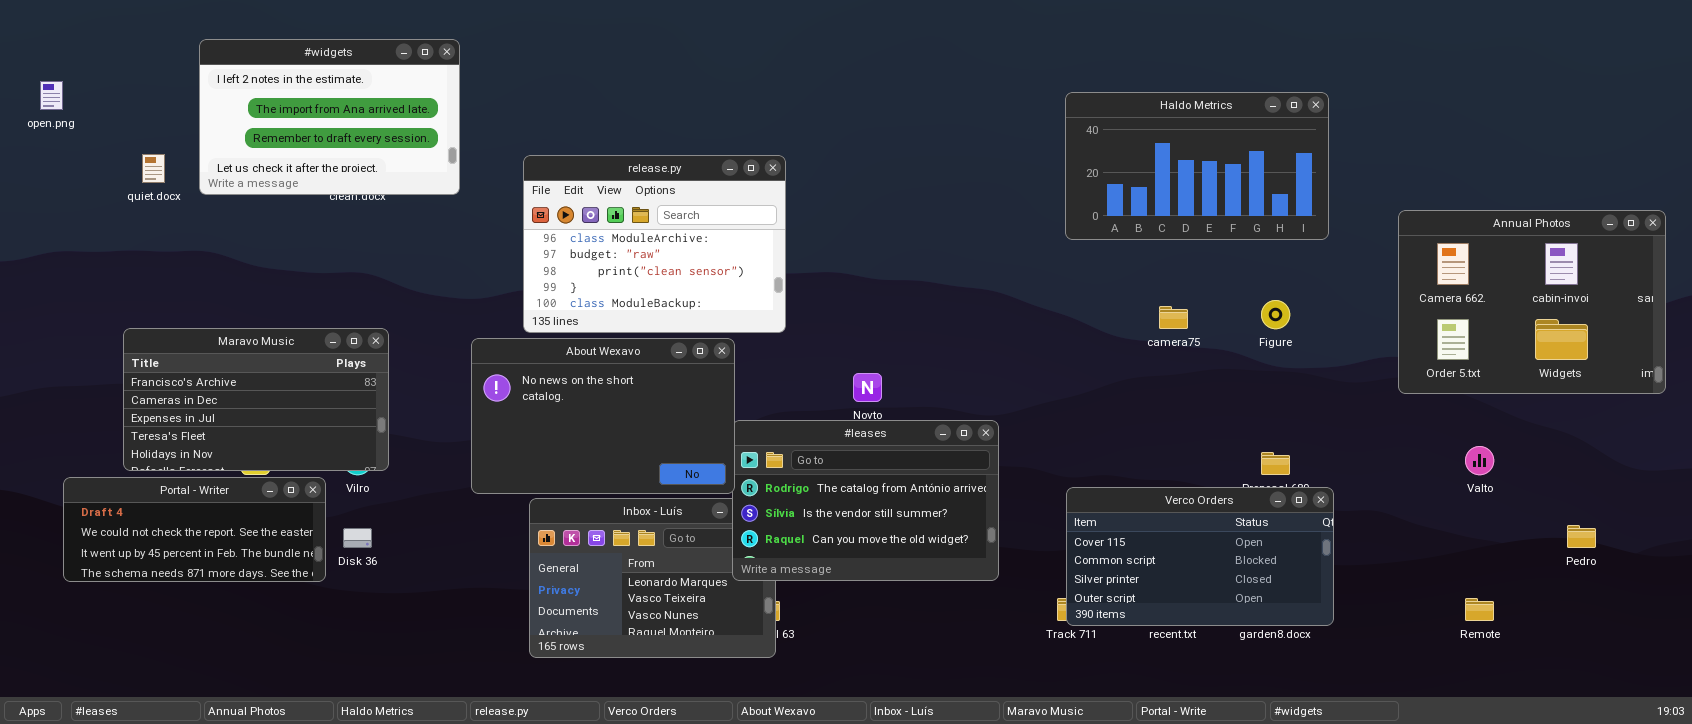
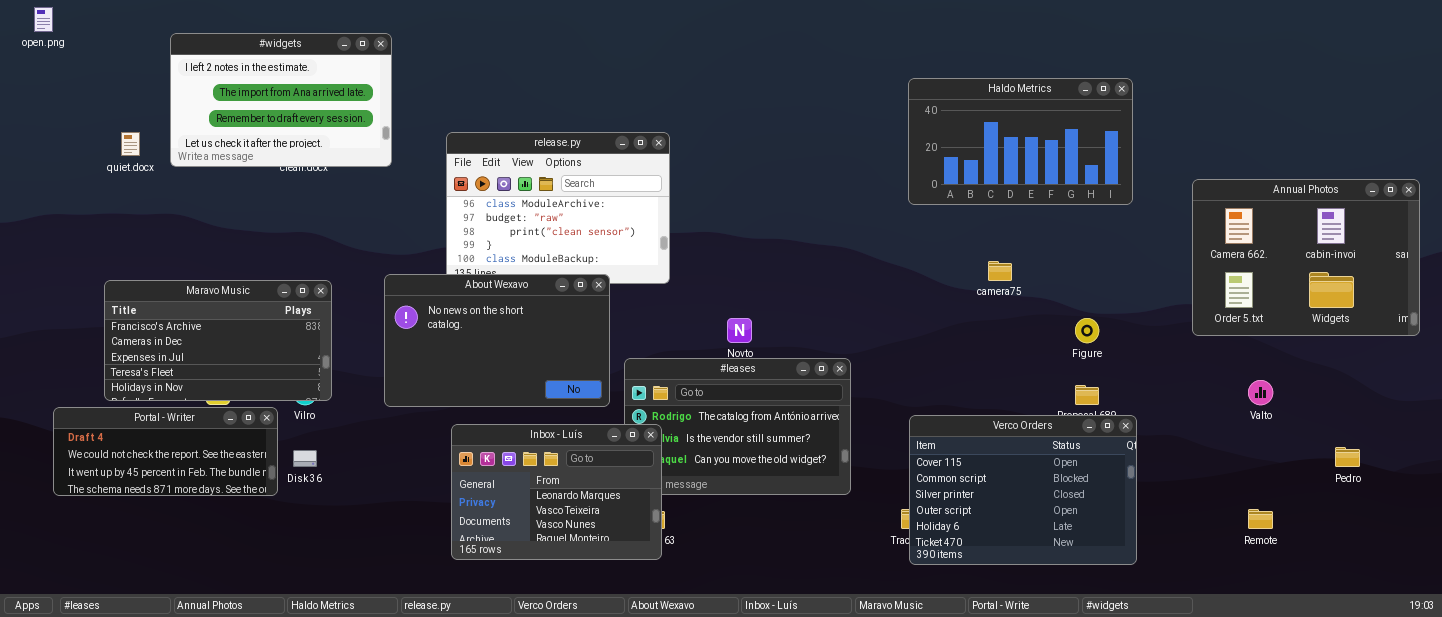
open.png: [40,81,63,110] -> [34,7,53,32], moved
Figure: [1261,300,1290,329] -> [1075,318,1099,343], moved
About Wexavo: [471,338,735,494] -> [384,274,610,407], moved
Verco Orders: [1066,487,1334,626] -> [909,415,1137,565], resized
Inbox - Luís: [529,498,776,658] -> [451,424,662,560], raised

